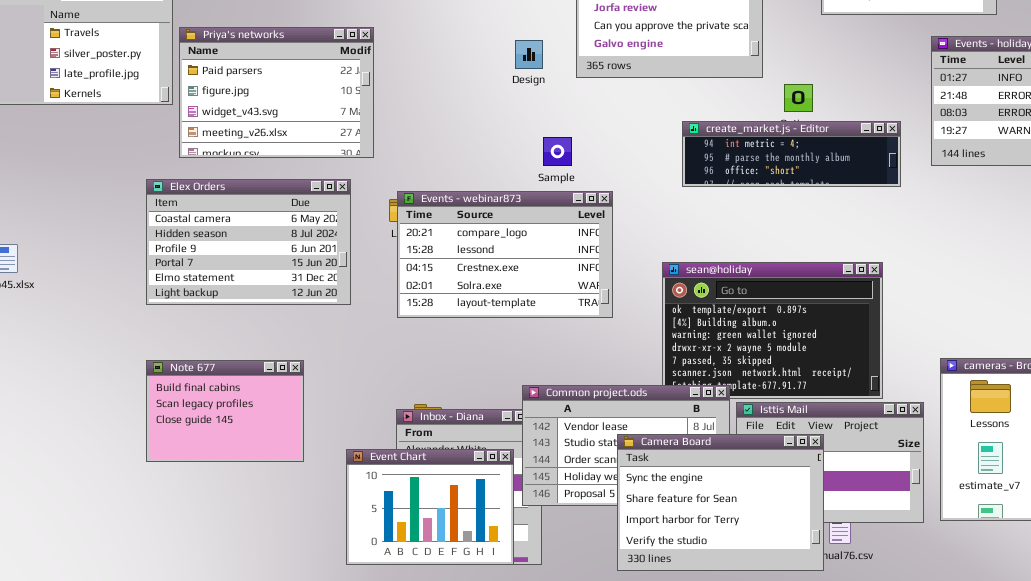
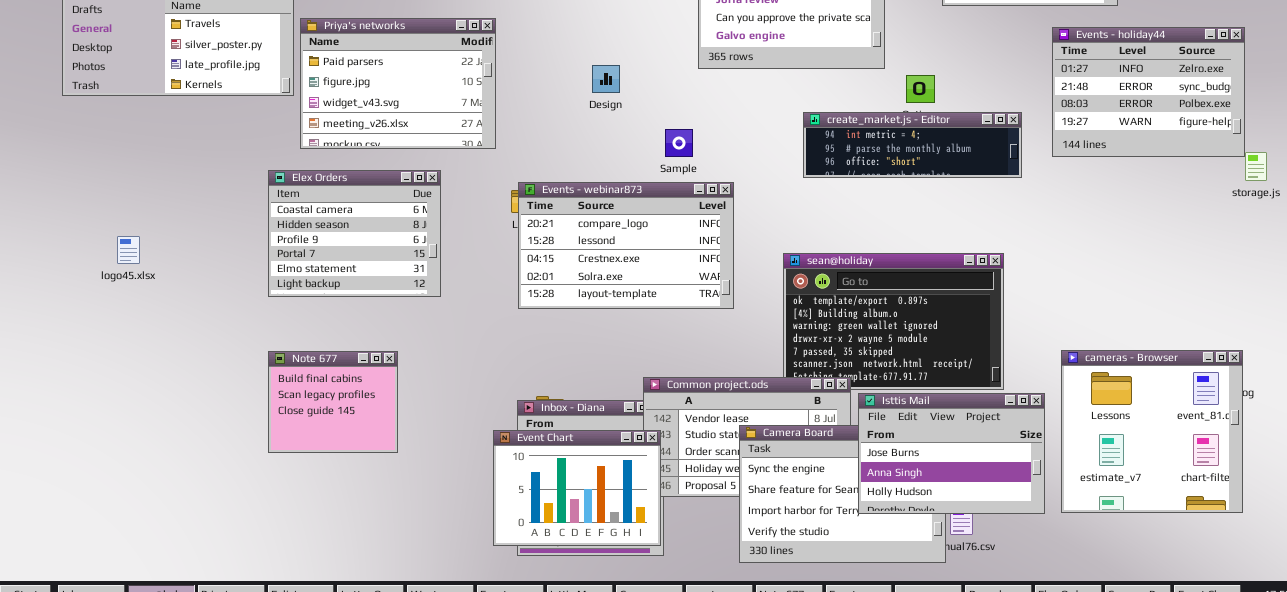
Design: [515,40,543,69] -> [592,65,620,93], moved
Elex Orders: [146,179,351,305] -> [268,170,441,297], resized
Note 677: [146,360,304,462] -> [268,351,398,453], resized
Isttis Mail: [736,402,924,523] -> [858,393,1045,514], raised
Event Chart: [346,449,514,565] -> [493,430,661,546], moved

